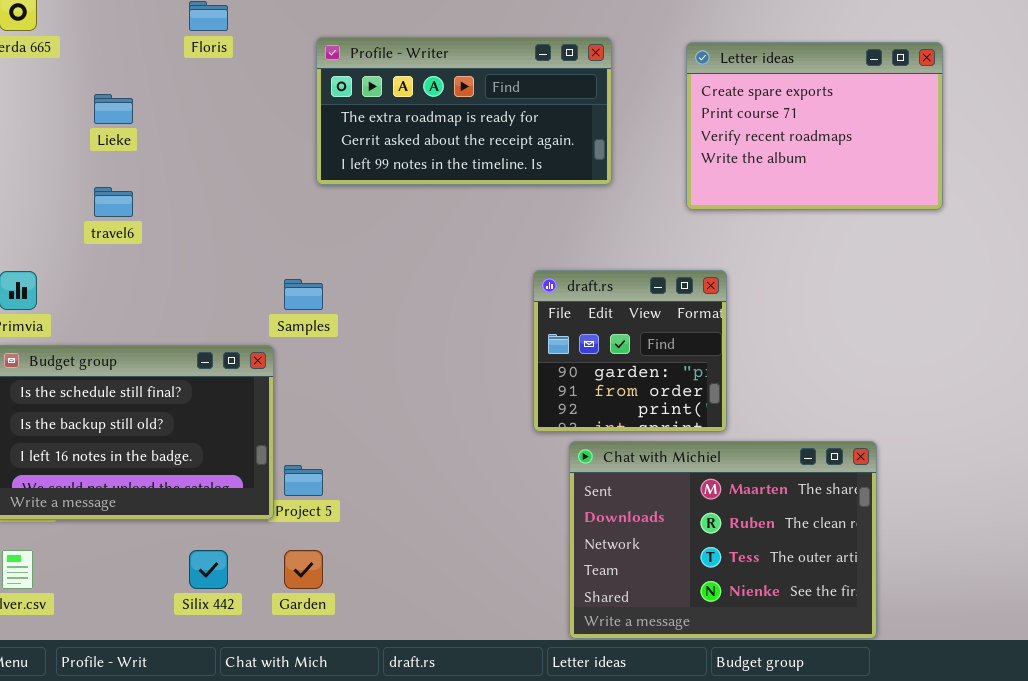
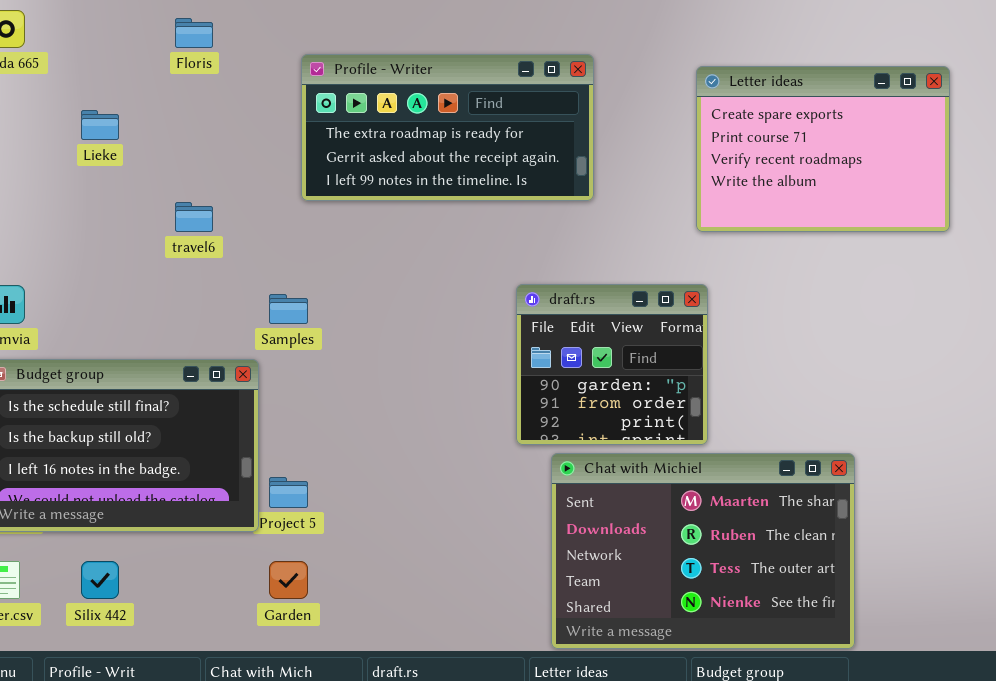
Letter ideas: [686,42,943,210] -> [696,66,950,232], moved
travel6: [94,187,133,217] -> [175,202,213,232], moved
Silix 442: [189,550,228,589] -> [81,561,119,599], moved

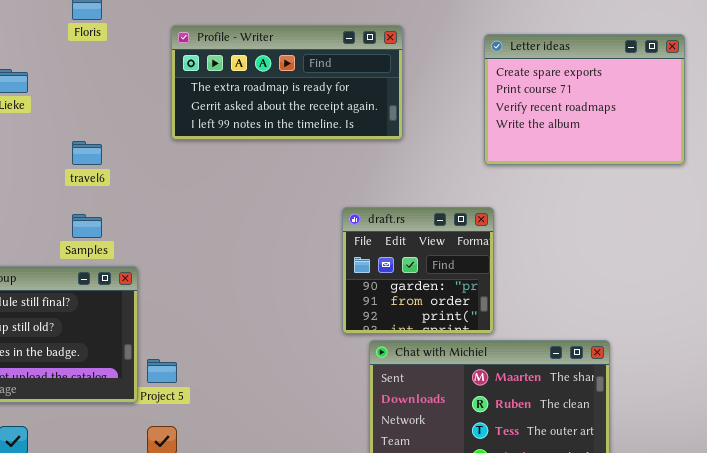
Samples: [269,294,308,324] -> [72,214,102,238], moved

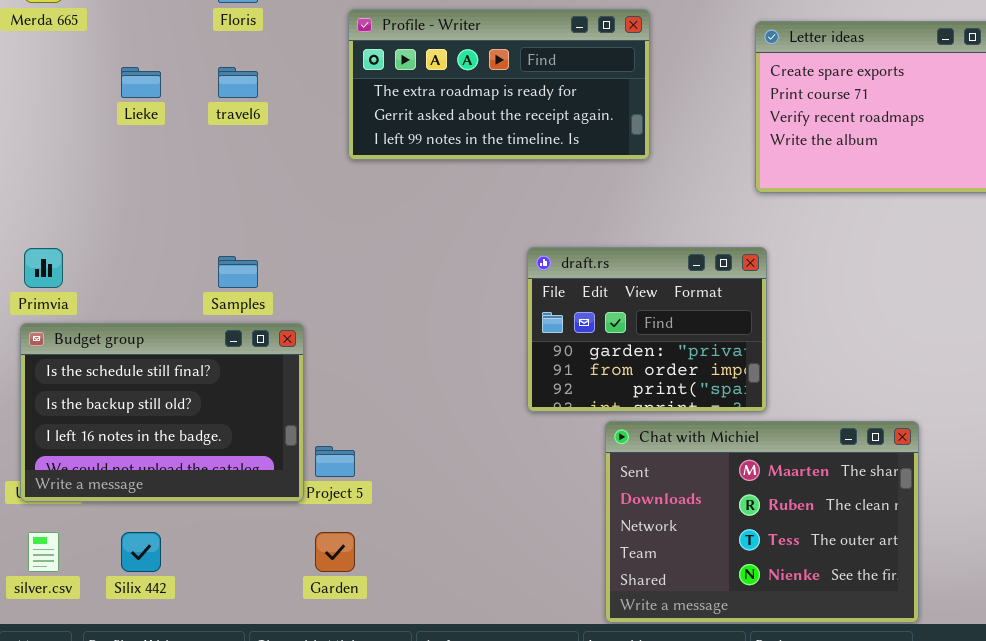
travel6: [72,141,102,165] -> [218,67,258,98], moved
draft.rs: [342,207,494,334] -> [527,247,767,412], resized

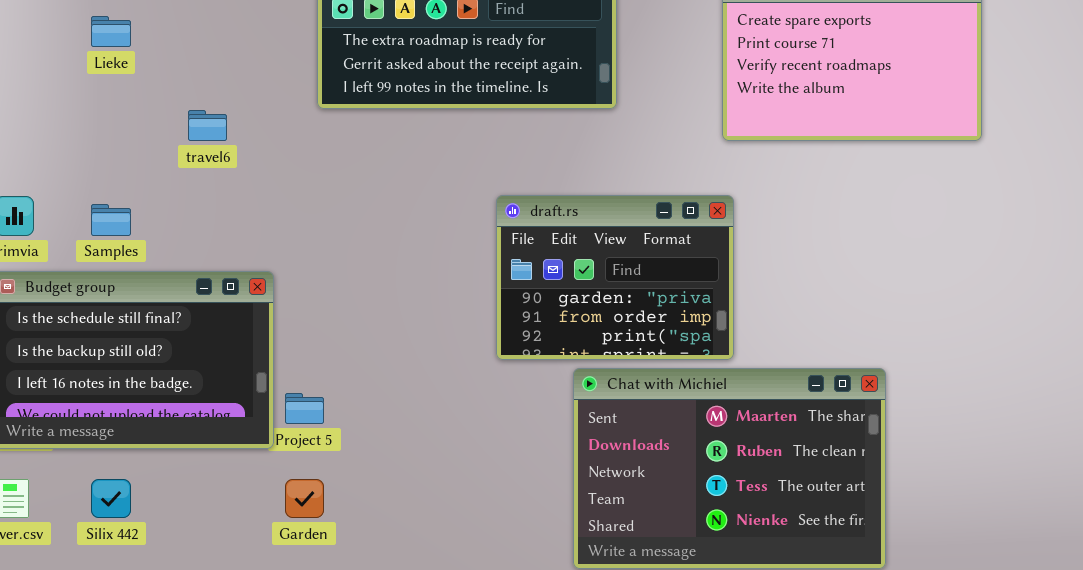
travel6: [218,67,258,98] -> [188,110,227,141], moved
Samples: [218,256,258,288] -> [91,204,131,236], moved

